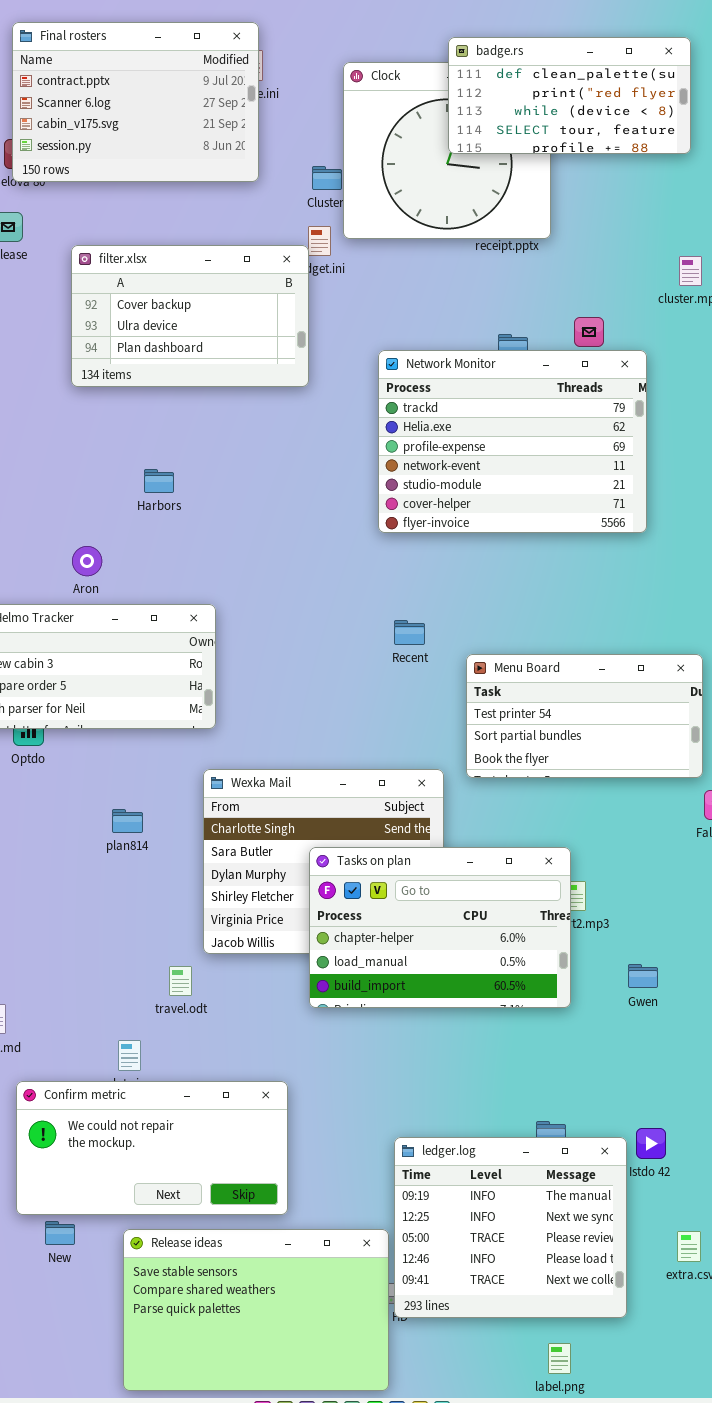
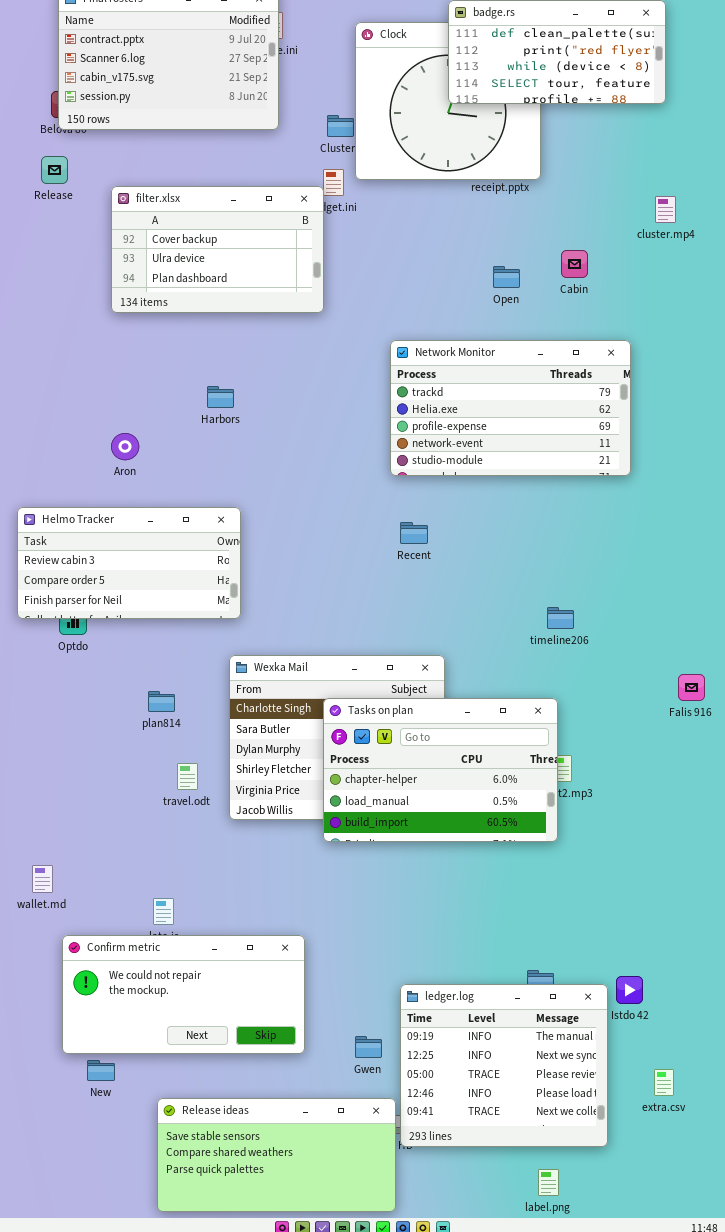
Network Monitor: [378,350,647,533] -> [390,340,631,476], moved, resized
Harbors: [144,469,174,493] -> [207,386,234,408], moved
Aron: [72,546,102,576] -> [111,433,139,460], moved
Menu Board: [466,654,703,778] -> none, closed
Tasks on plan: [309,847,571,1008] -> [323,698,558,842], moved
Gwen: [628,964,658,988] -> [355,1036,382,1058], moved
travel.odt: [169,966,192,996] -> [177,763,198,790], moved
Release ideas: [123,1229,389,1391] -> [157,1098,396,1212], resized

